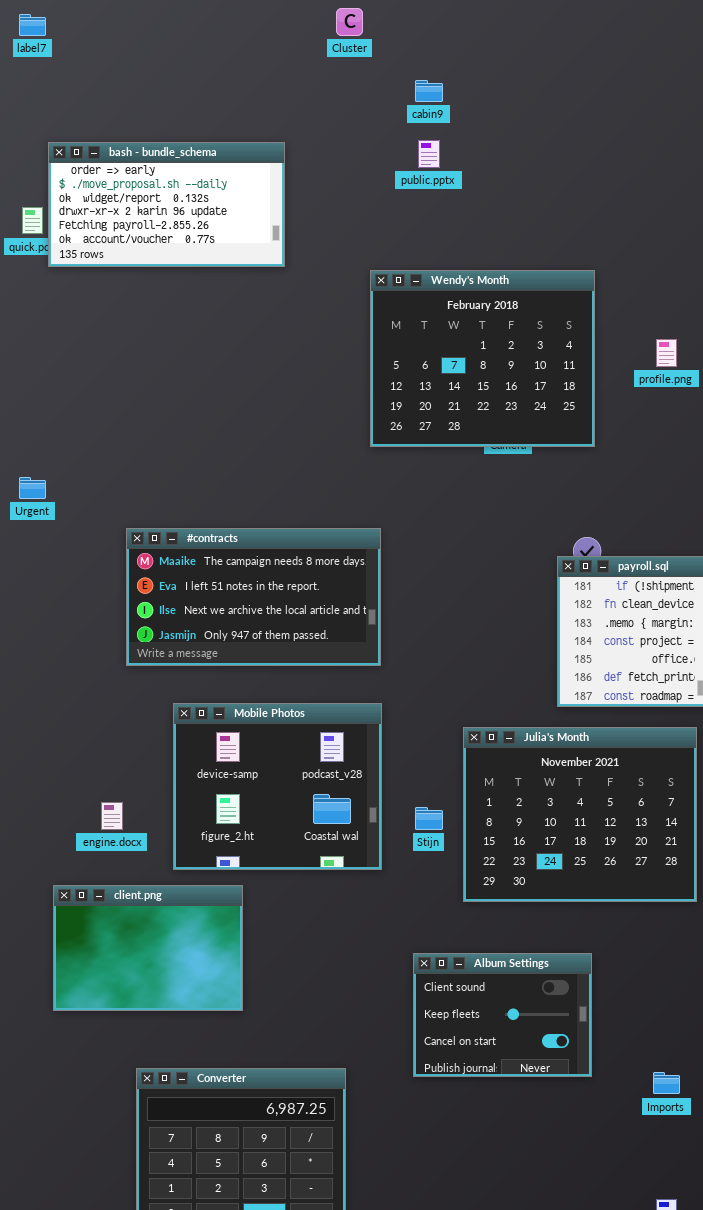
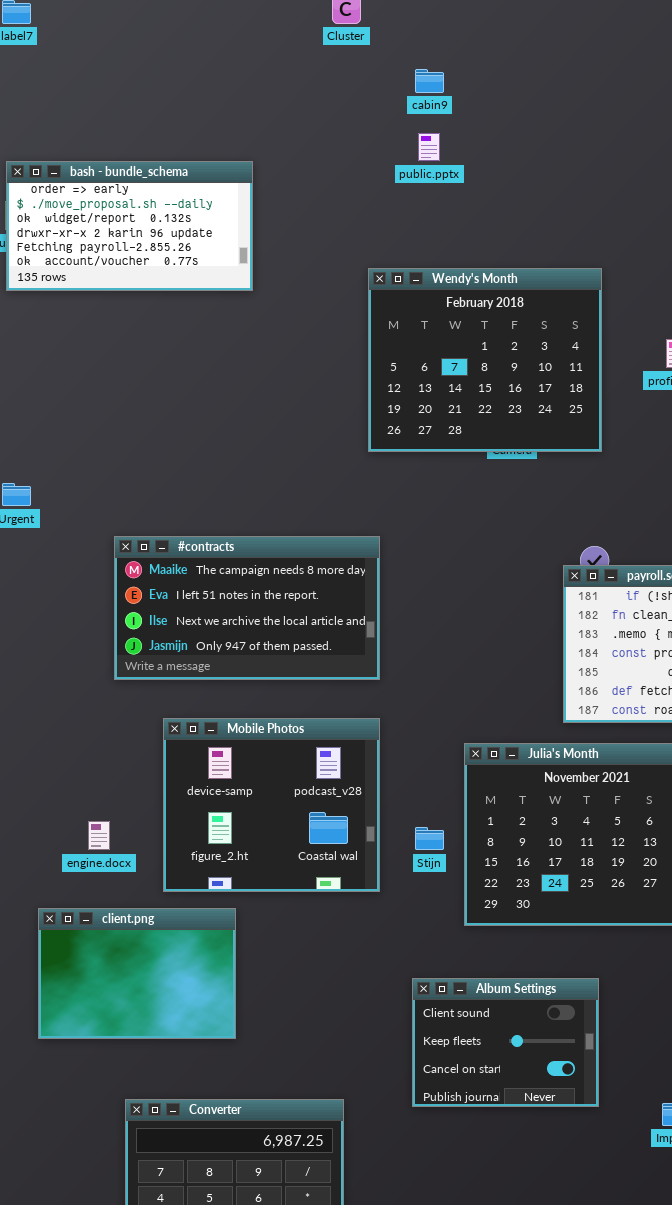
bash - bundle_schema: [48,142,285,267] -> [6,161,253,291], moved

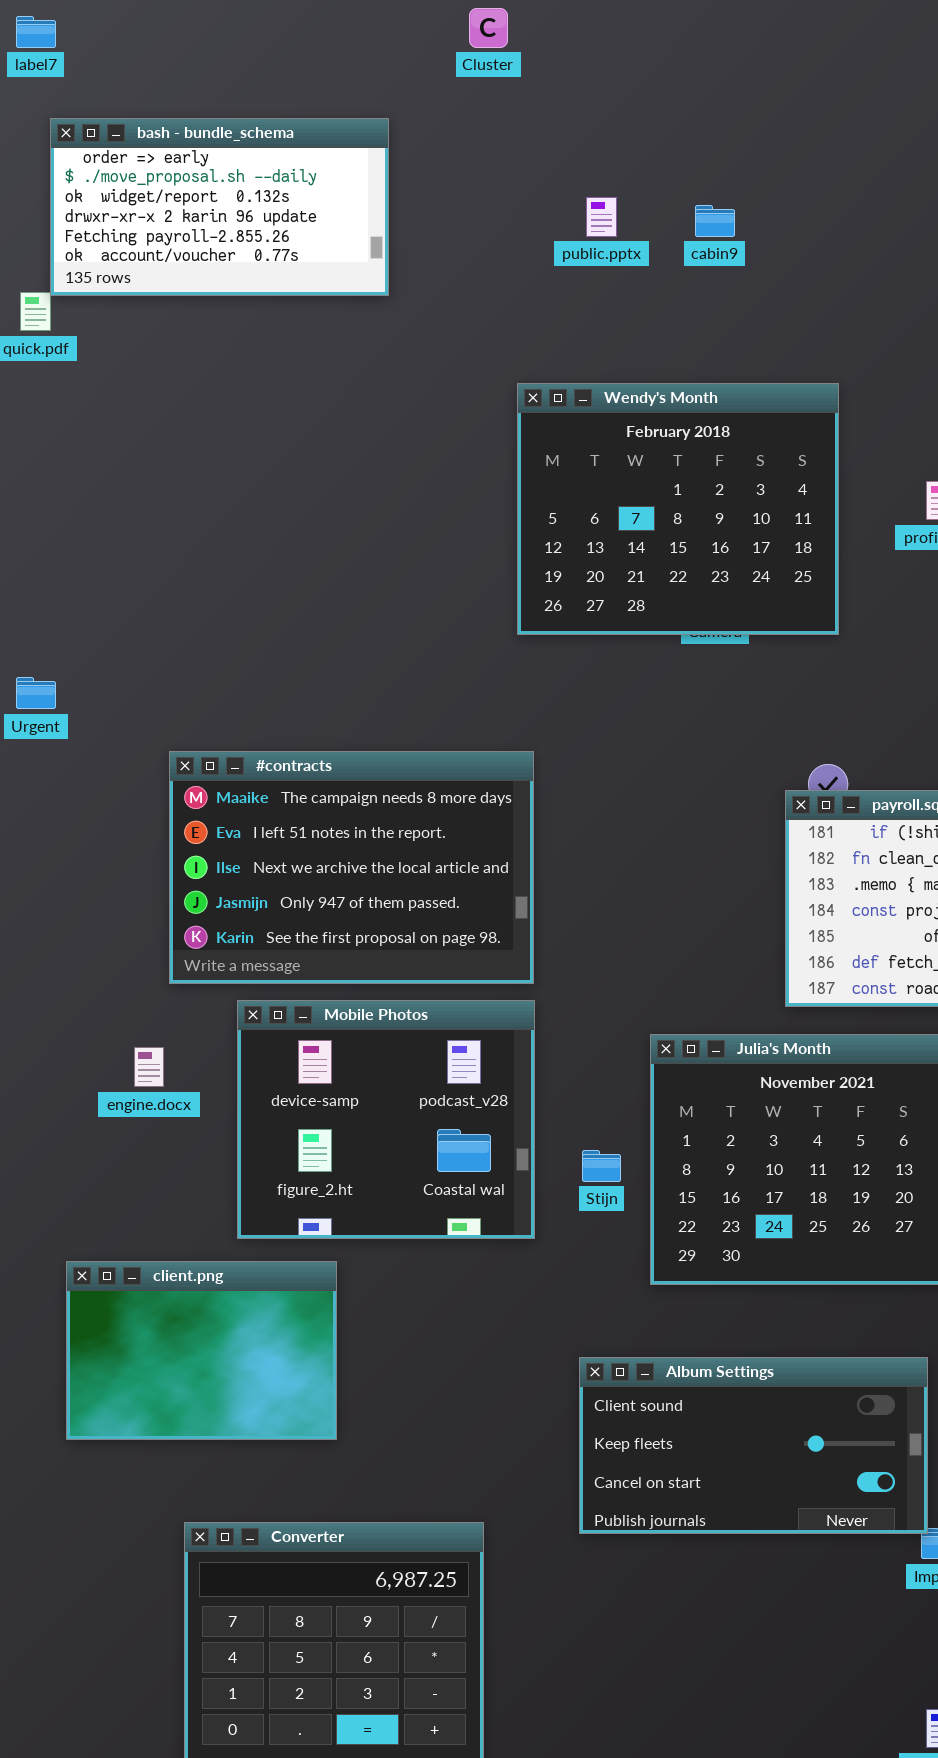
cabin9: [415,69,444,93] -> [695,205,735,237], moved
bash - bundle_schema: [6,161,253,291] -> [50,118,389,296], moved
#contracts: [114,536,380,680] -> [169,751,534,984], resized
engine.docx: [88,821,110,850] -> [134,1047,164,1087], moved
Album Settings: [412,978,599,1107] -> [579,1357,928,1534], resized

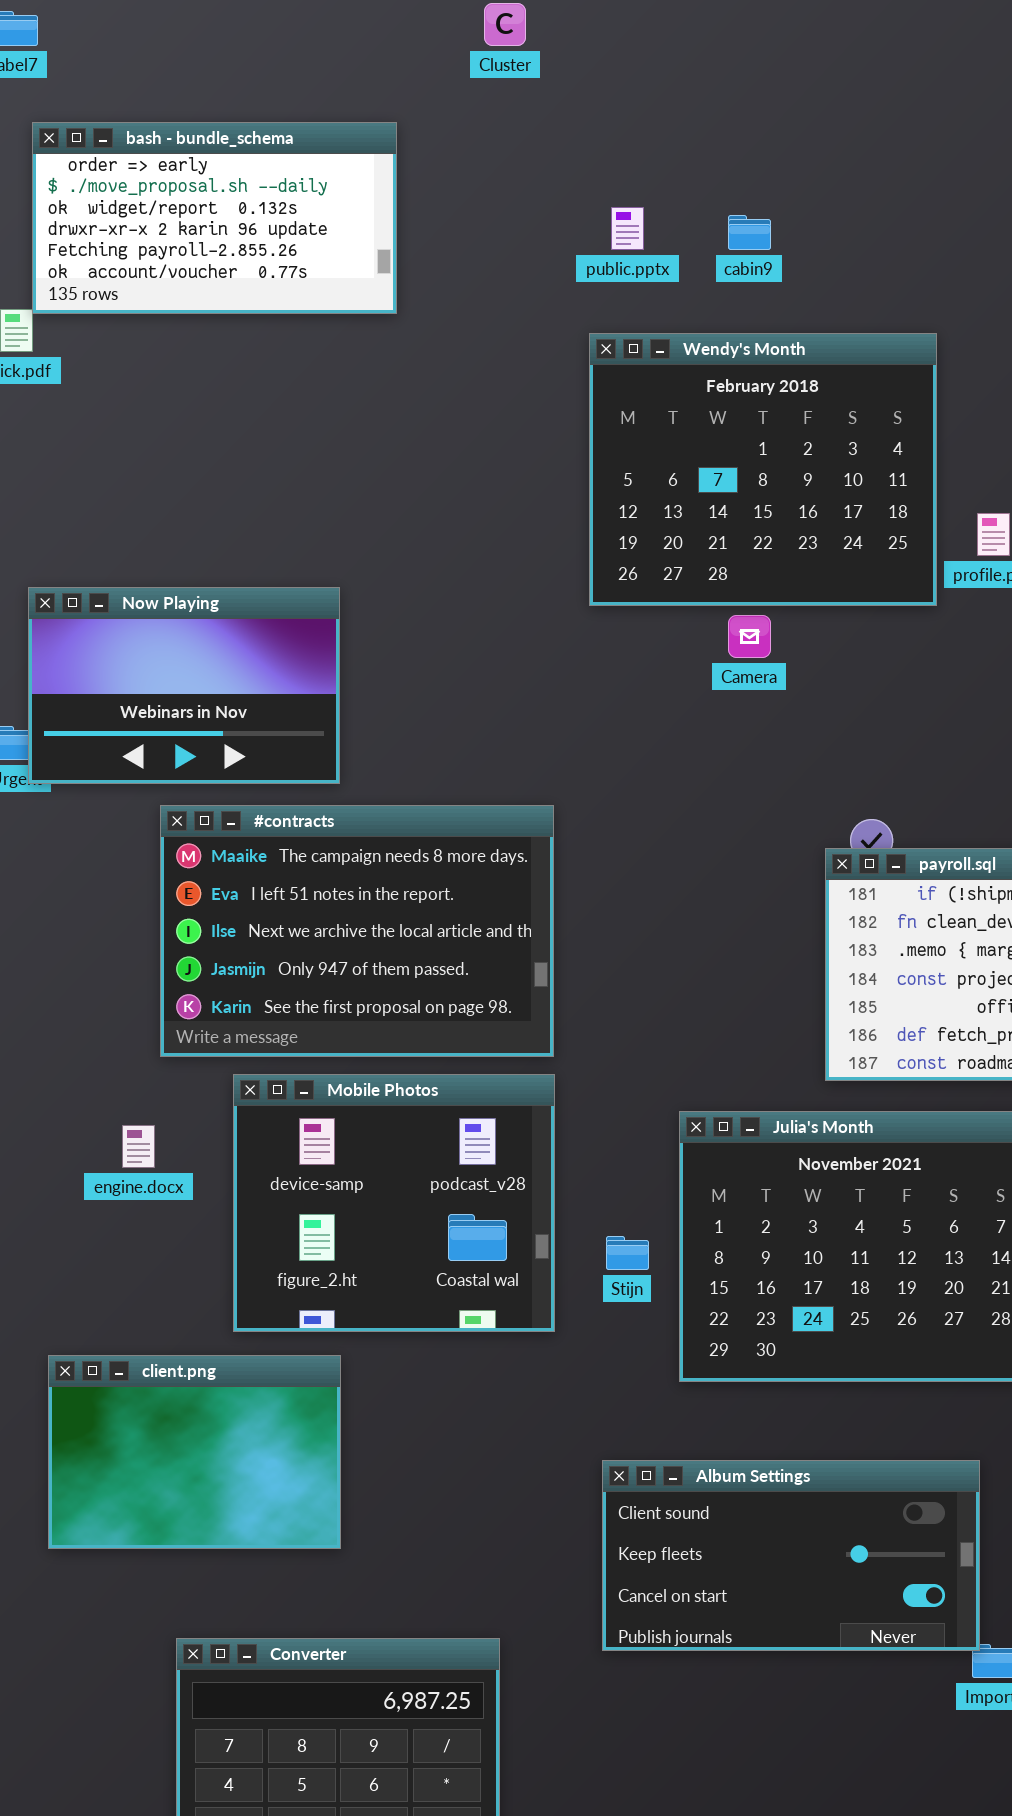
Wendy's Month: [517,383,839,635] -> [589,333,937,606], moved
Now Playing: none -> [28,587,340,784], opened

